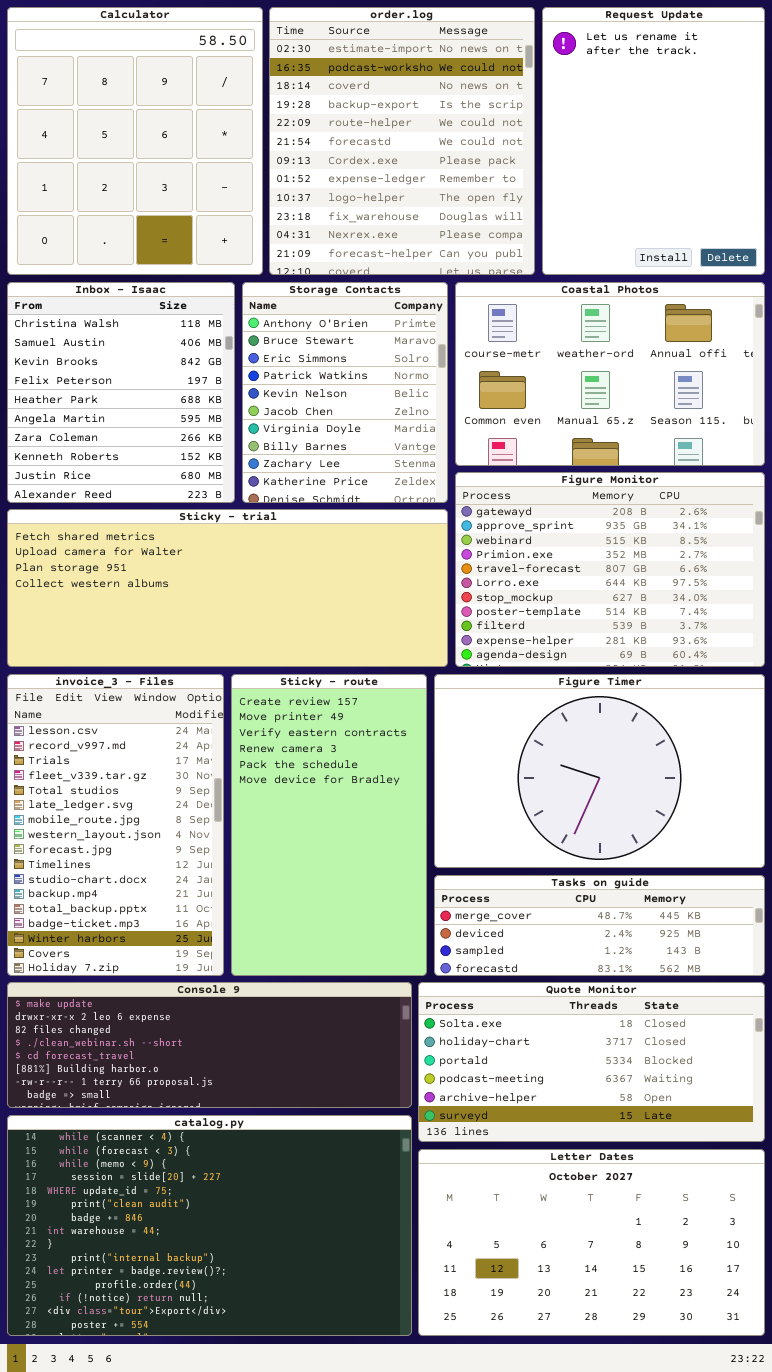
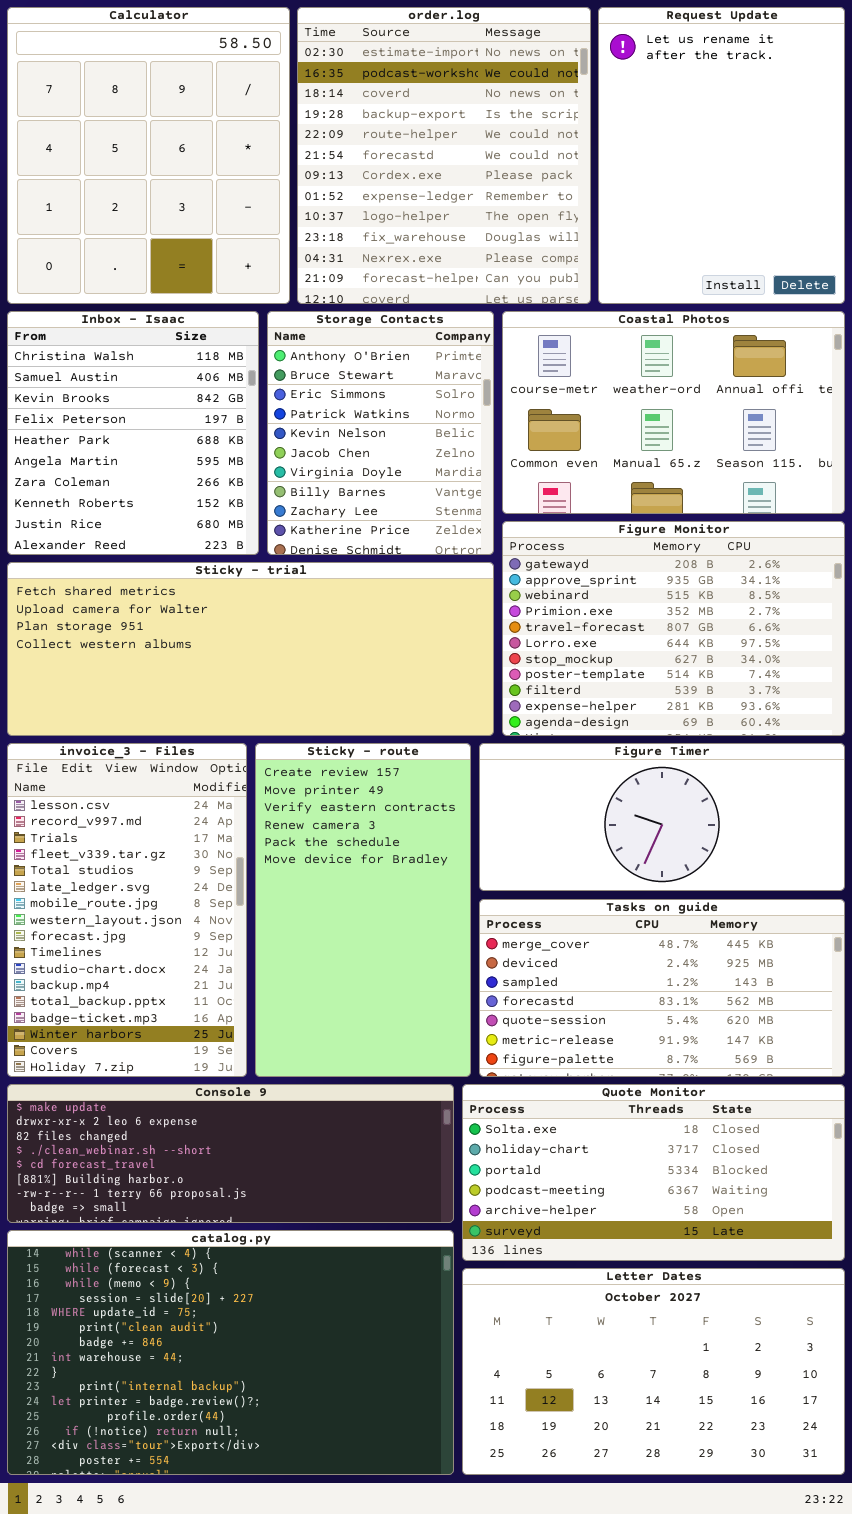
Figure Timer: [434,674,765,868] -> [479,743,845,891], resized
Tasks on guide: [434,875,765,976] -> [479,899,845,1077], resized

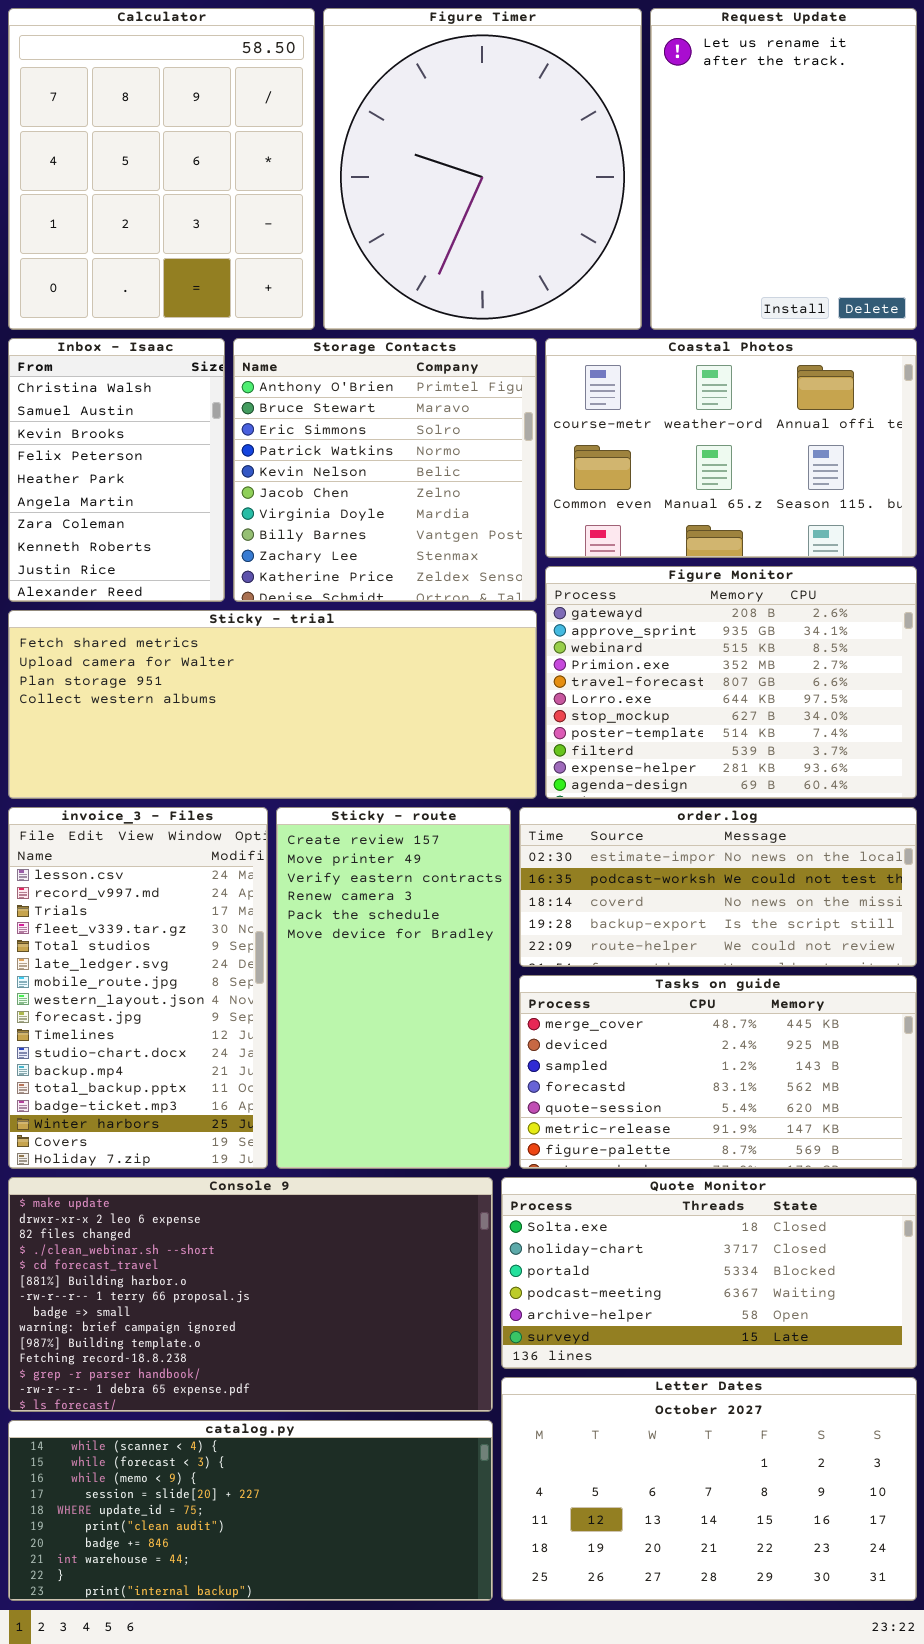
order.log: [297,7,591,304] -> [519,807,917,967], moved, resized
Inbox - Isaac: [7,311,259,555] -> [8,338,225,602], resized
Storage Contacts: [267,311,494,555] -> [233,338,537,602], resized
Figure Timer: [479,743,845,891] -> [323,8,642,330], moved, resized
Console 9: [7,1084,454,1223] -> [8,1177,493,1412], resized
catalog.py: [7,1230,454,1475] -> [8,1420,493,1601], resized

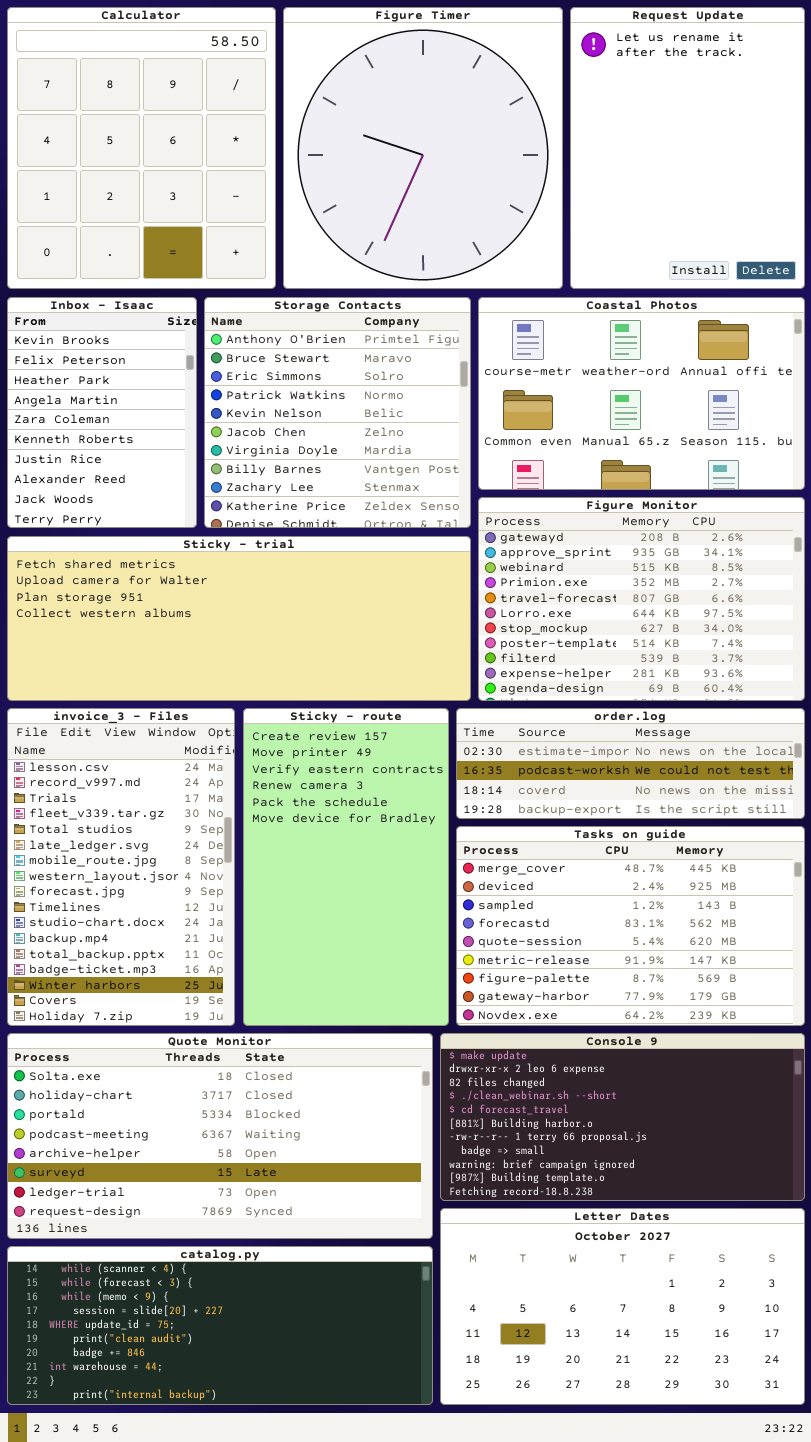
Inbox - Isaac: [8,338,225,602] -> [7,297,197,528], scrolled down 2 rows
order.log: [519,807,917,967] -> [456,708,805,819], resized
Tasks on guide: [519,975,917,1169] -> [456,826,805,1026], resized
Console 9: [8,1177,493,1412] -> [440,1033,805,1201], moved, resized
Quote Monitor: [501,1177,917,1369] -> [7,1033,433,1239], moved, resized

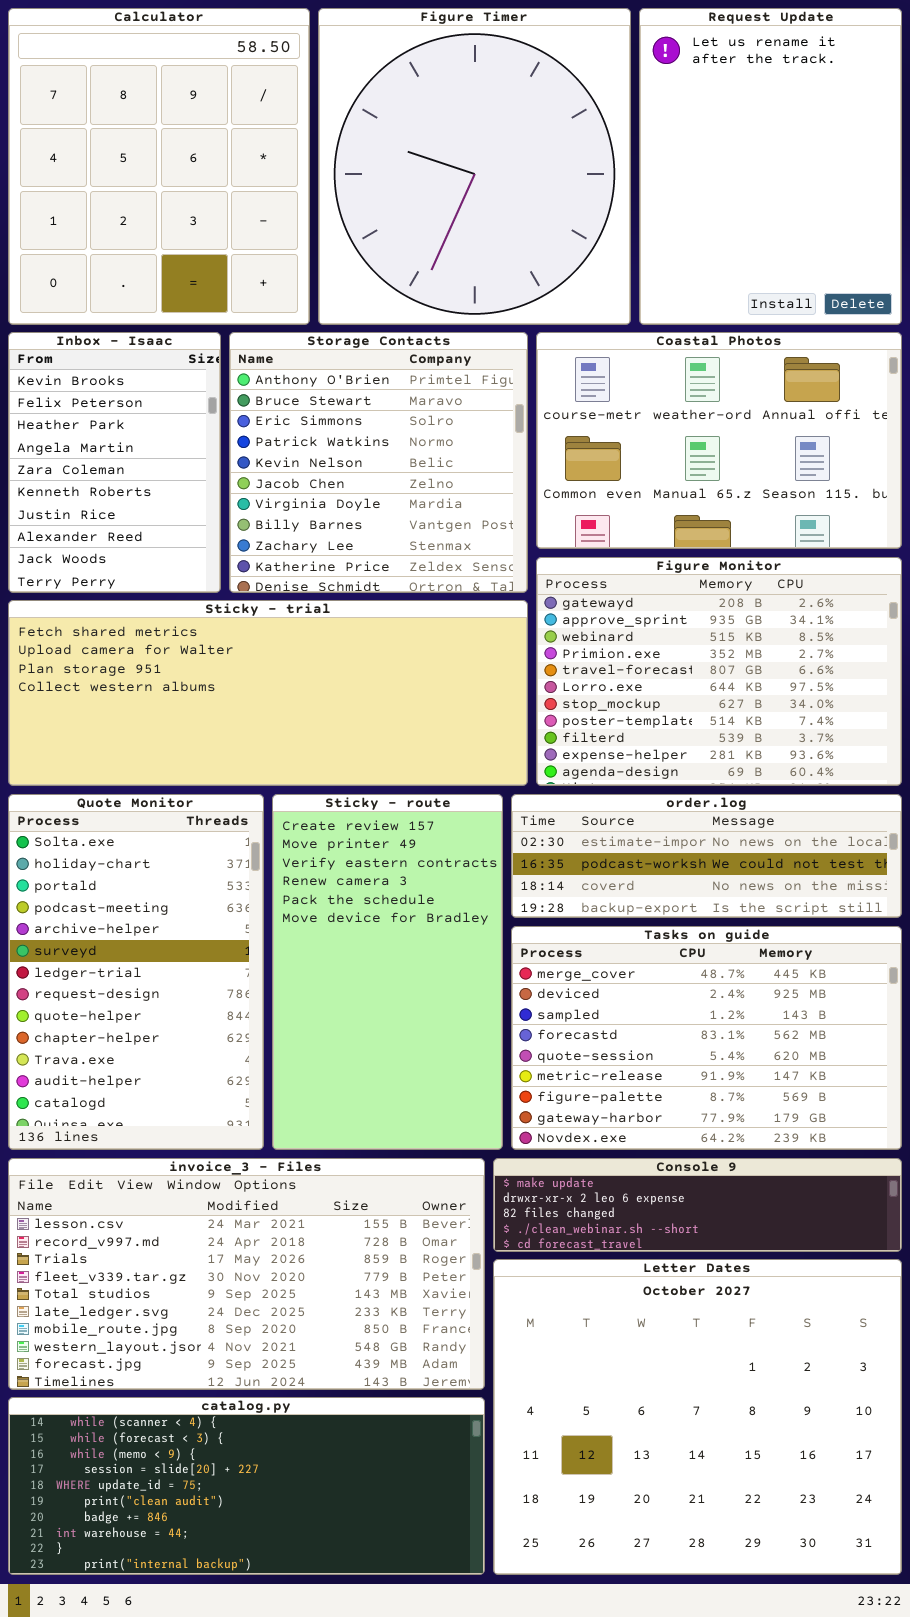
invoice_3 - Files: [7,708,235,1026] -> [8,1158,485,1390], moved, resized
Quote Monitor: [7,1033,433,1239] -> [8,794,264,1150], moved, resized
Console 9: [440,1033,805,1201] -> [493,1158,902,1252], resized
Letter Dates: [440,1208,805,1405] -> [493,1259,902,1575], resized

